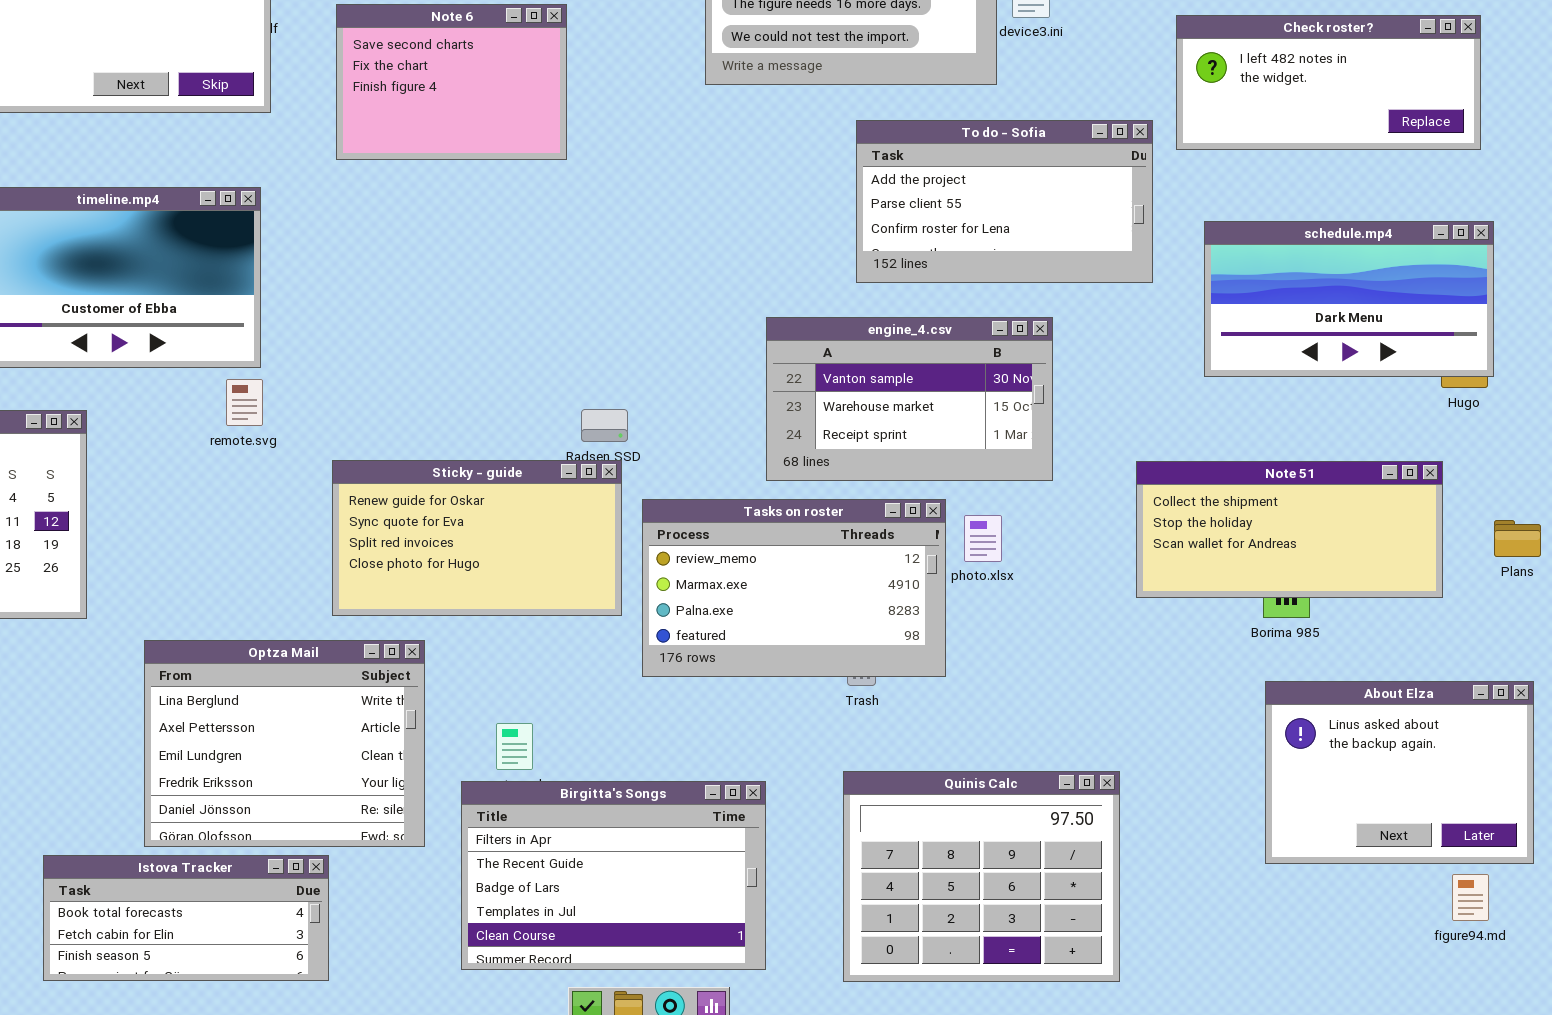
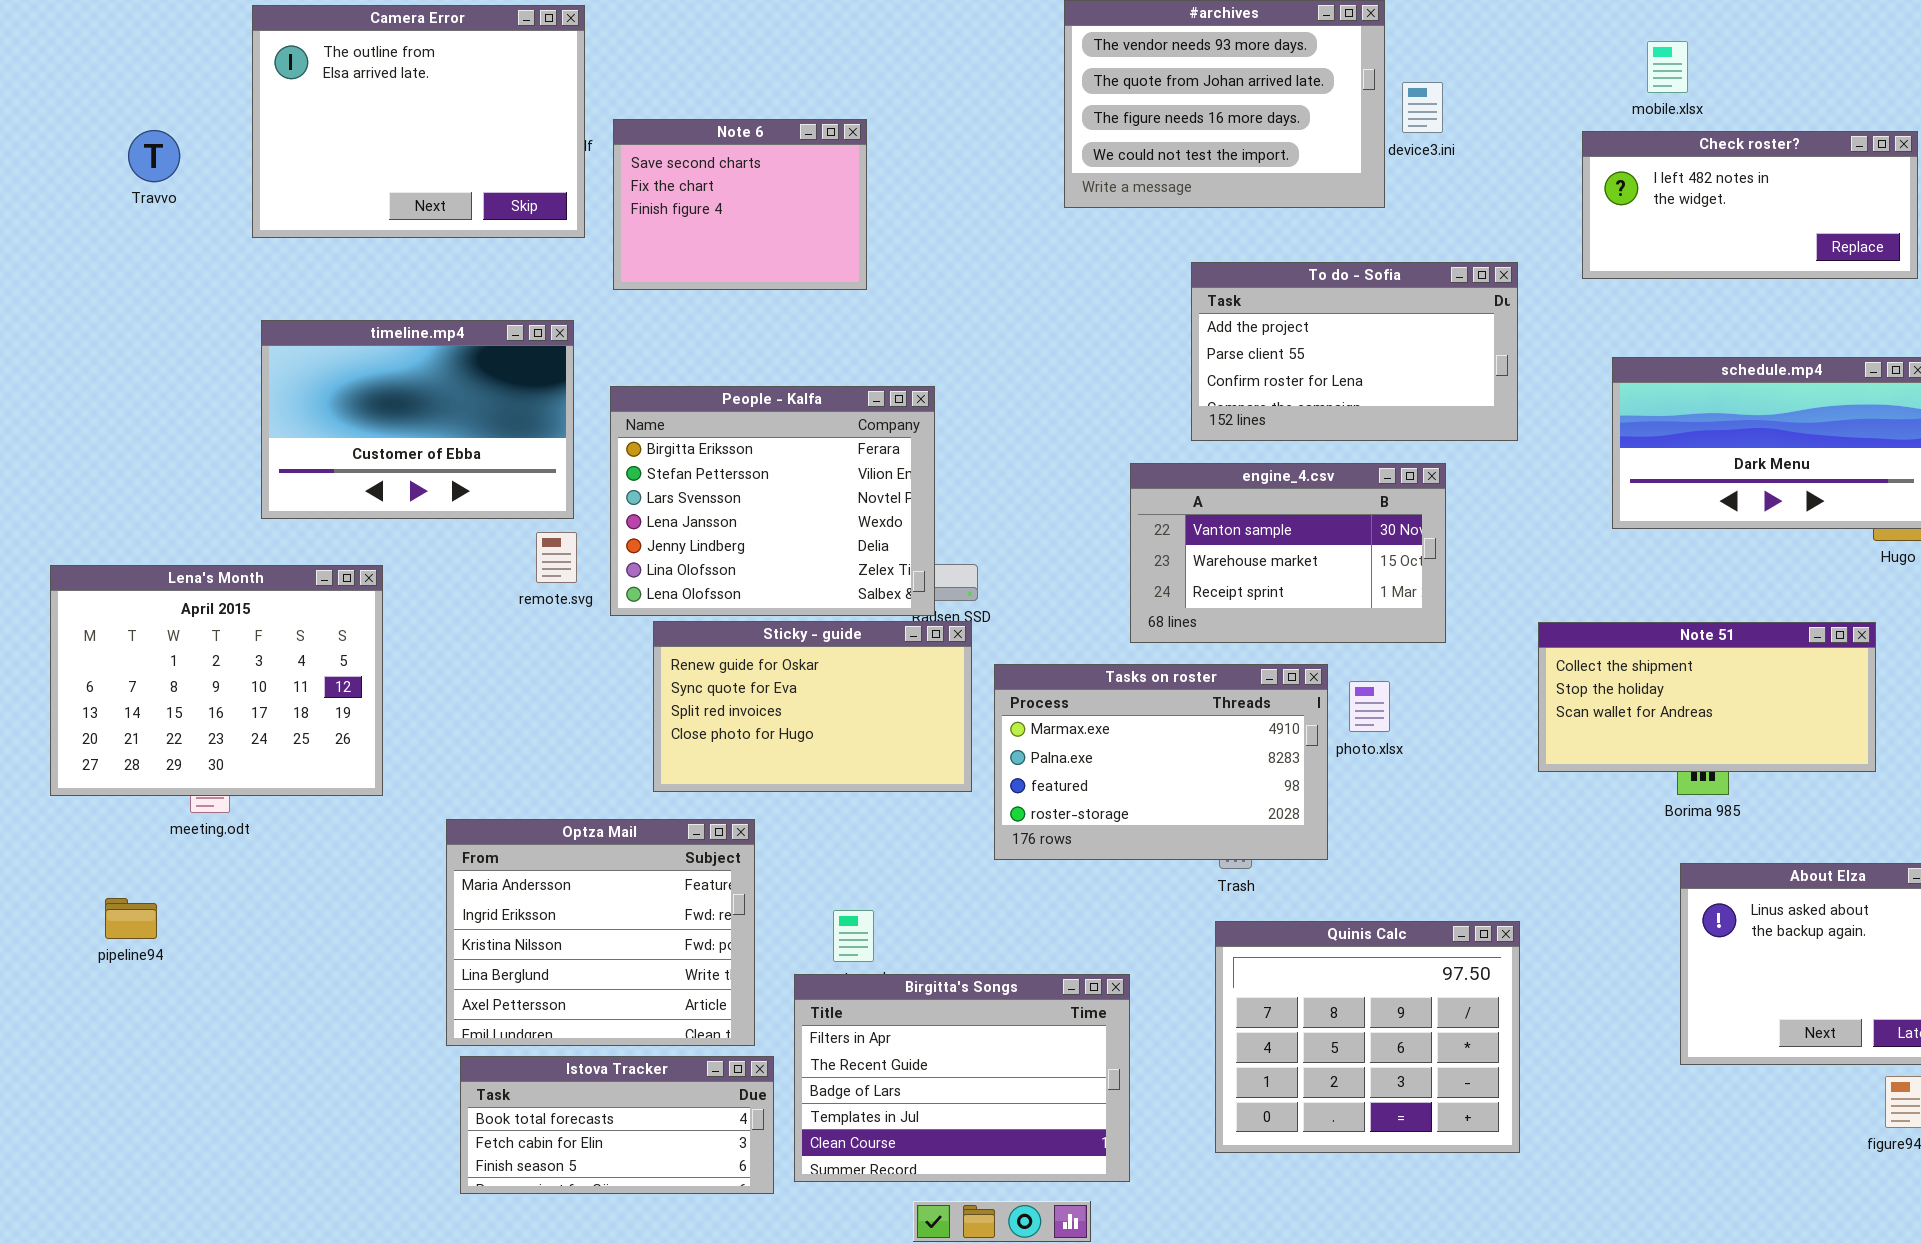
Note 6: [336,4,567,160] -> [613,119,867,290], moved
To do - Sofia: [856,120,1153,283] -> [1191,262,1518,441], moved
People - Kalfa: none -> [610,386,935,616], opened
Tasks on roster: [642,499,946,677] -> [994,664,1328,860], scrolled down 1 row
Optza Mail: [144,640,425,847] -> [446,819,755,1046], scrolled up 3 rows
Quinis Calc: [843,771,1120,982] -> [1215,921,1520,1153], moved
Istova Tracker: [43,855,329,981] -> [460,1056,774,1194], moved

